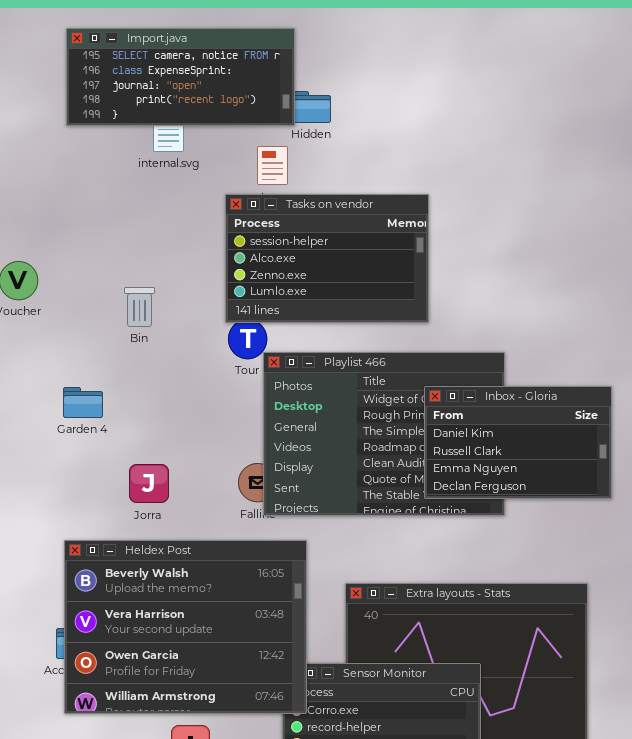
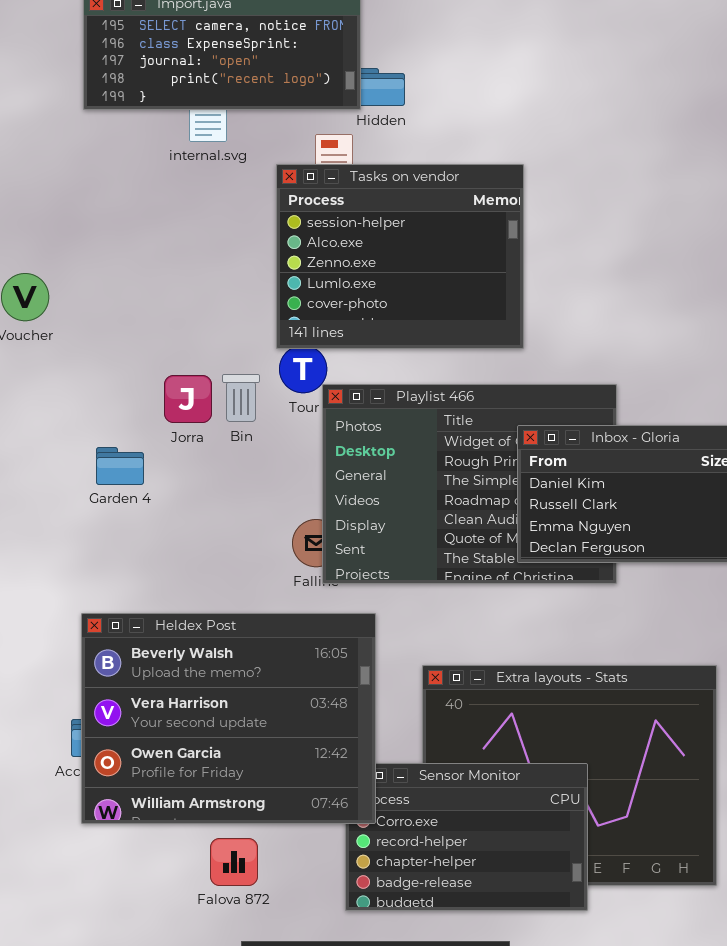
Tasks on vendor: [225,194,429,323] -> [276,164,524,349], resized
Bin: [124,287,155,327] -> [222,374,260,422], moved
Garden 4: [63,387,103,418] -> [96,447,144,485], moved
Jorra: [129,464,169,503] -> [164,375,212,423], moved

